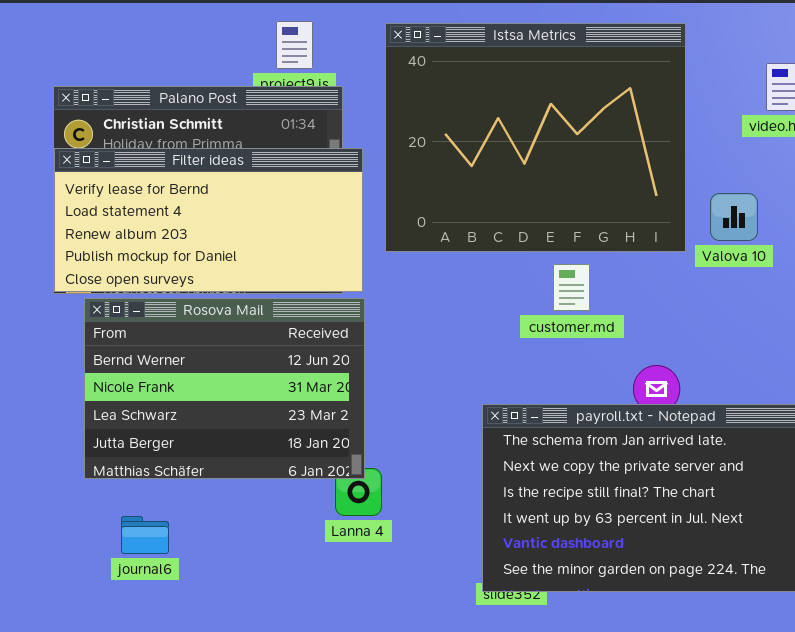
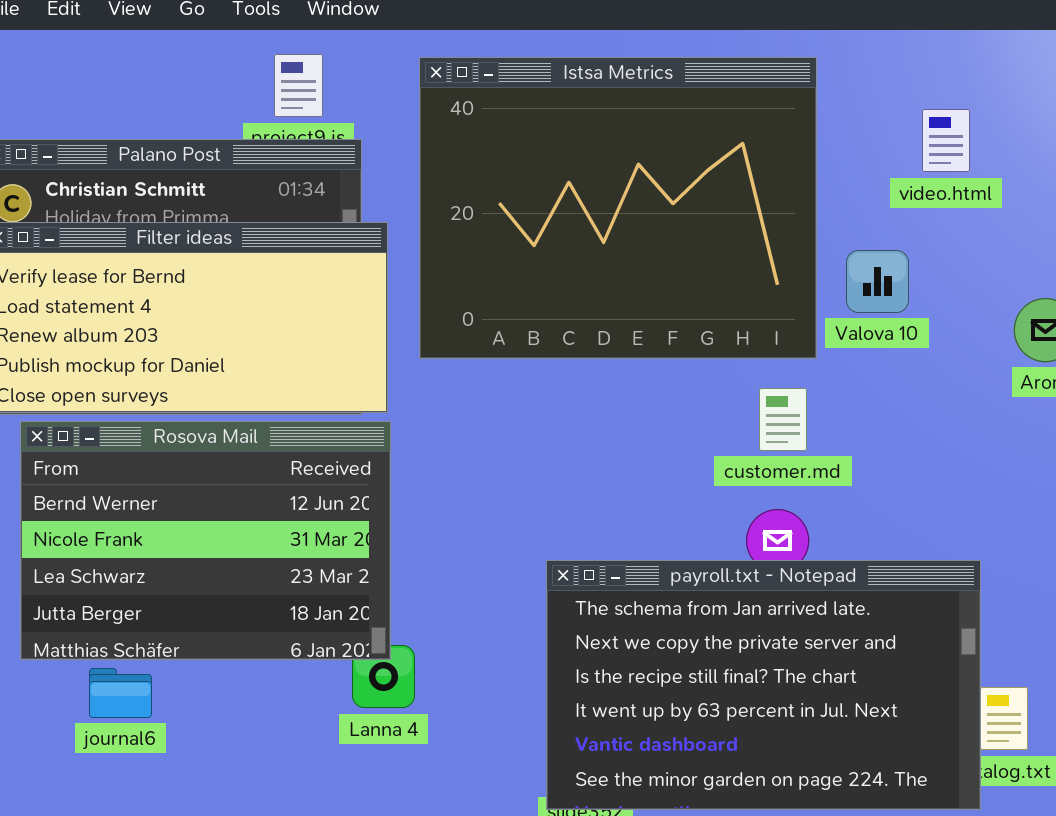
Valova 10: [710,193,758,241] -> [846,250,909,313], moved
customer.md: [553,264,590,311] -> [759,388,807,451], moved
journal6: [121,516,169,554] -> [89,668,152,718], moved

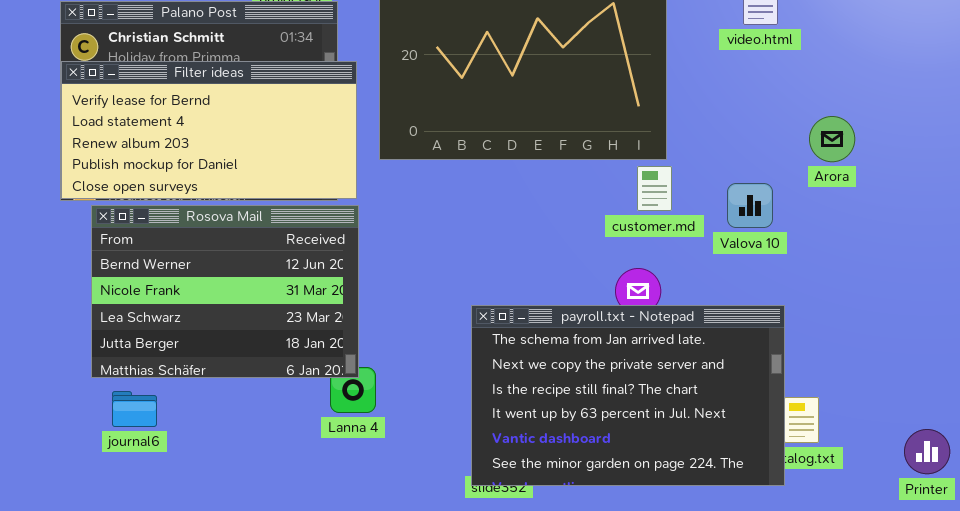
Valova 10: [846,250,909,313] -> [727,183,773,228], moved
customer.md: [759,388,807,451] -> [637,166,672,211], moved
journal6: [89,668,152,718] -> [112,391,157,427], moved

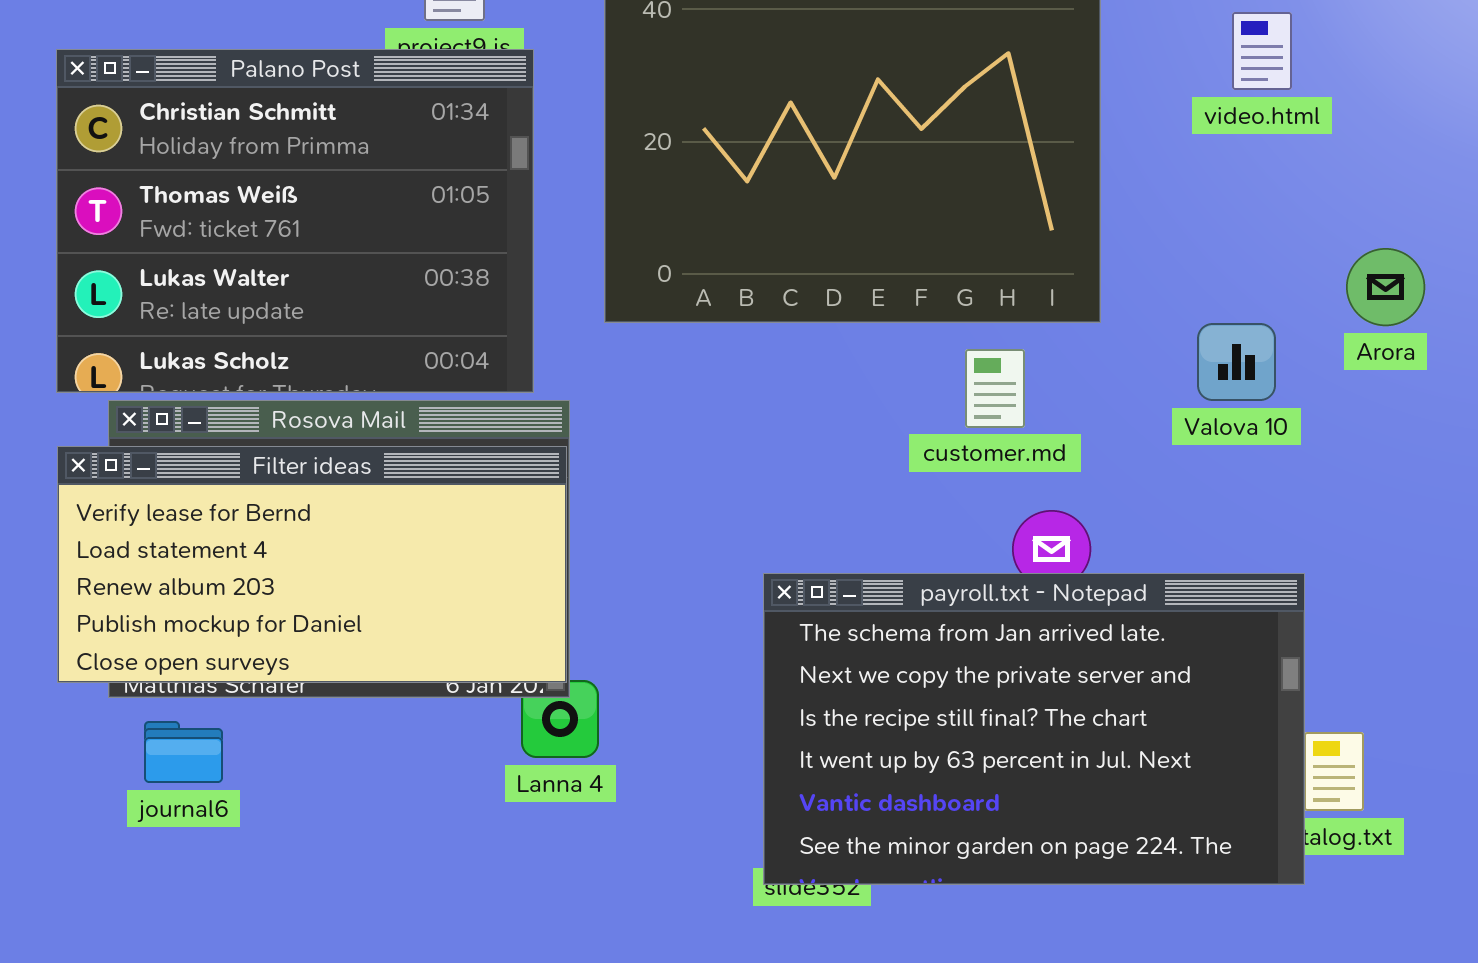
Filter ideas: [61,61,357,199] -> [57,446,567,683], moved
customer.md: [637,166,672,211] -> [965,349,1025,428], moved
Valova 10: [727,183,773,228] -> [1197,323,1276,401], moved

